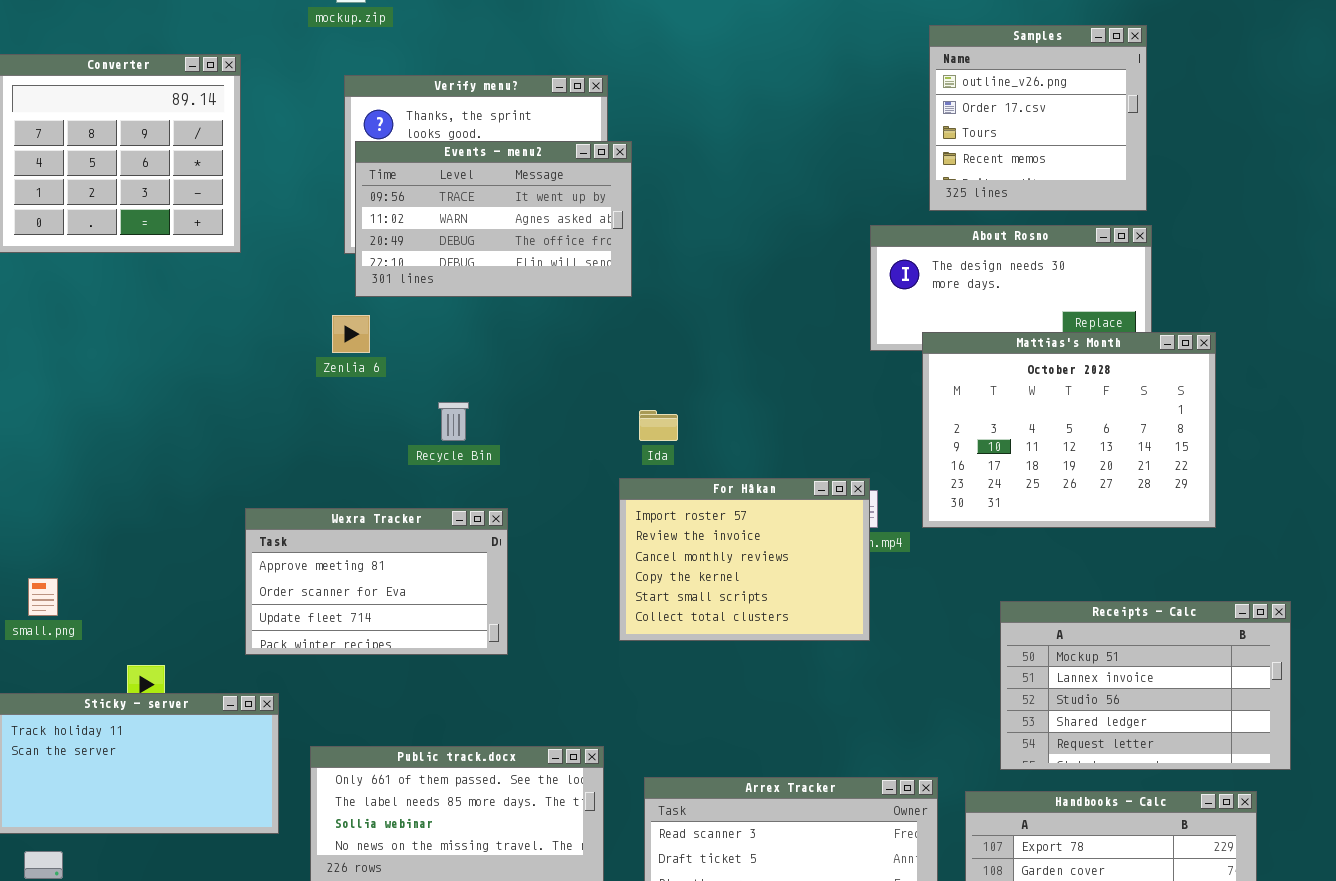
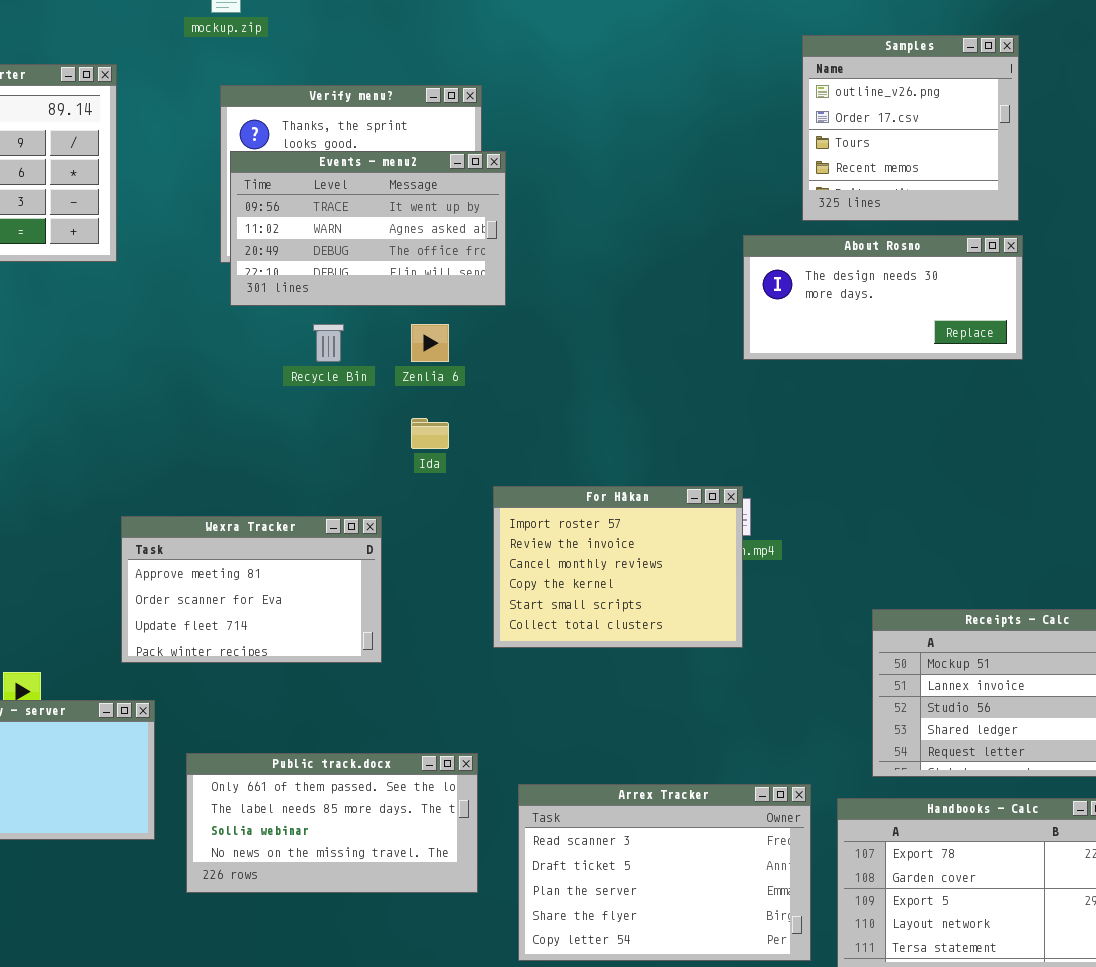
Zenlia 6: [332,315,370,353] -> [411,324,449,362], moved
Mattias's Month: [922,332,1216,528] -> none, closed
Recycle Bin: [438,402,469,441] -> [313,324,344,362], moved
Ida: [639,410,678,441] -> [411,418,449,449], moved

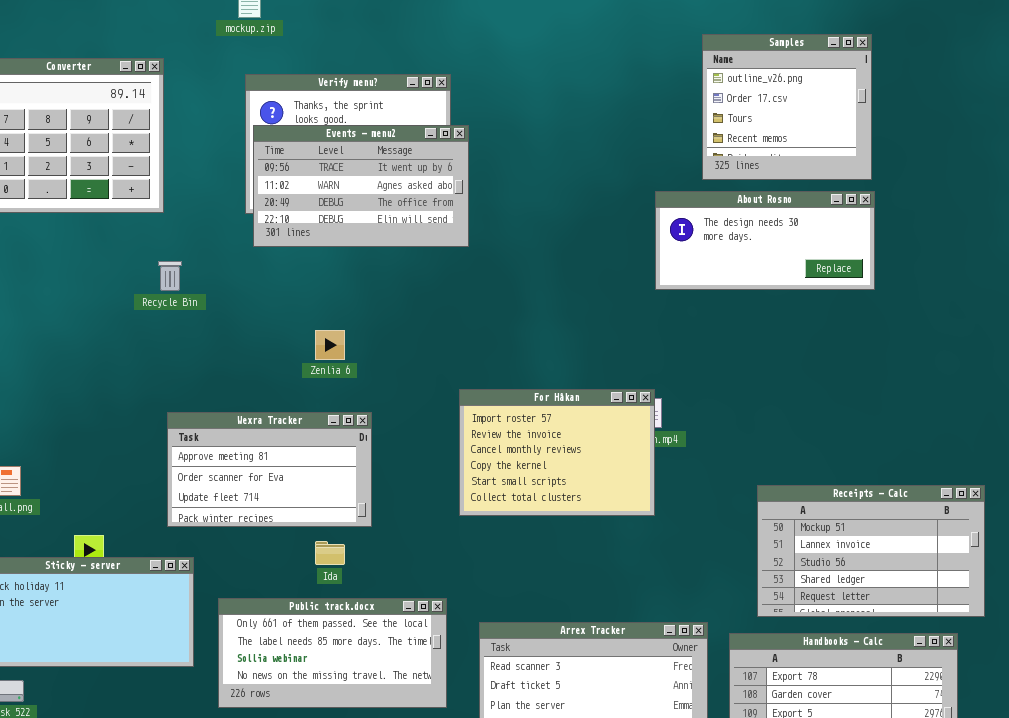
Recycle Bin: [313,324,344,362] -> [158,261,182,291], moved
Zenlia 6: [411,324,449,362] -> [315,330,345,360], moved
Ida: [411,418,449,449] -> [315,541,345,565], moved

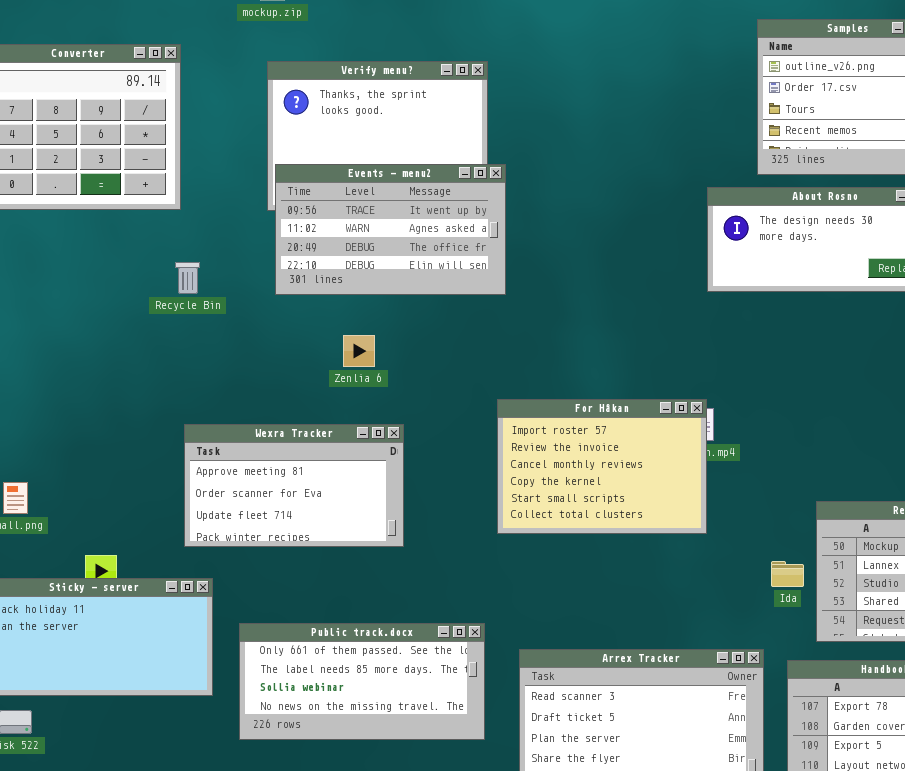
Events - menu2: [253,125,469,247] -> [275,164,506,295], moved
Ida: [315,541,345,565] -> [771,561,804,587], moved

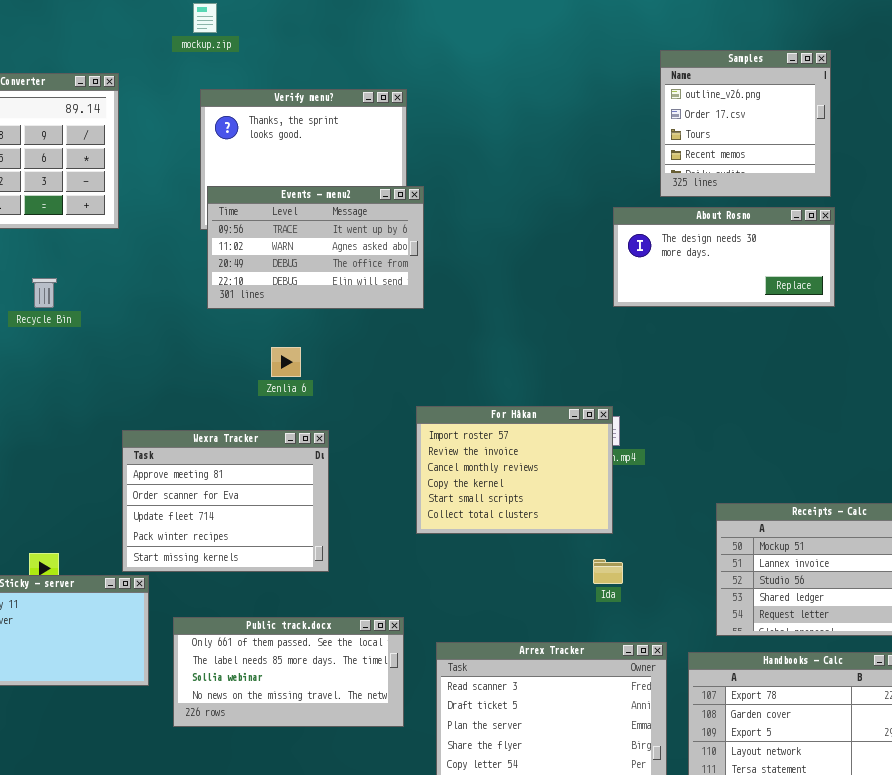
Recycle Bin: [175,262,200,294] -> [32,278,57,308], moved
Wexra Tracker: [184,424,404,547] -> [122,430,329,572], resized
Ida: [771,561,804,587] -> [593,559,623,584], moved

